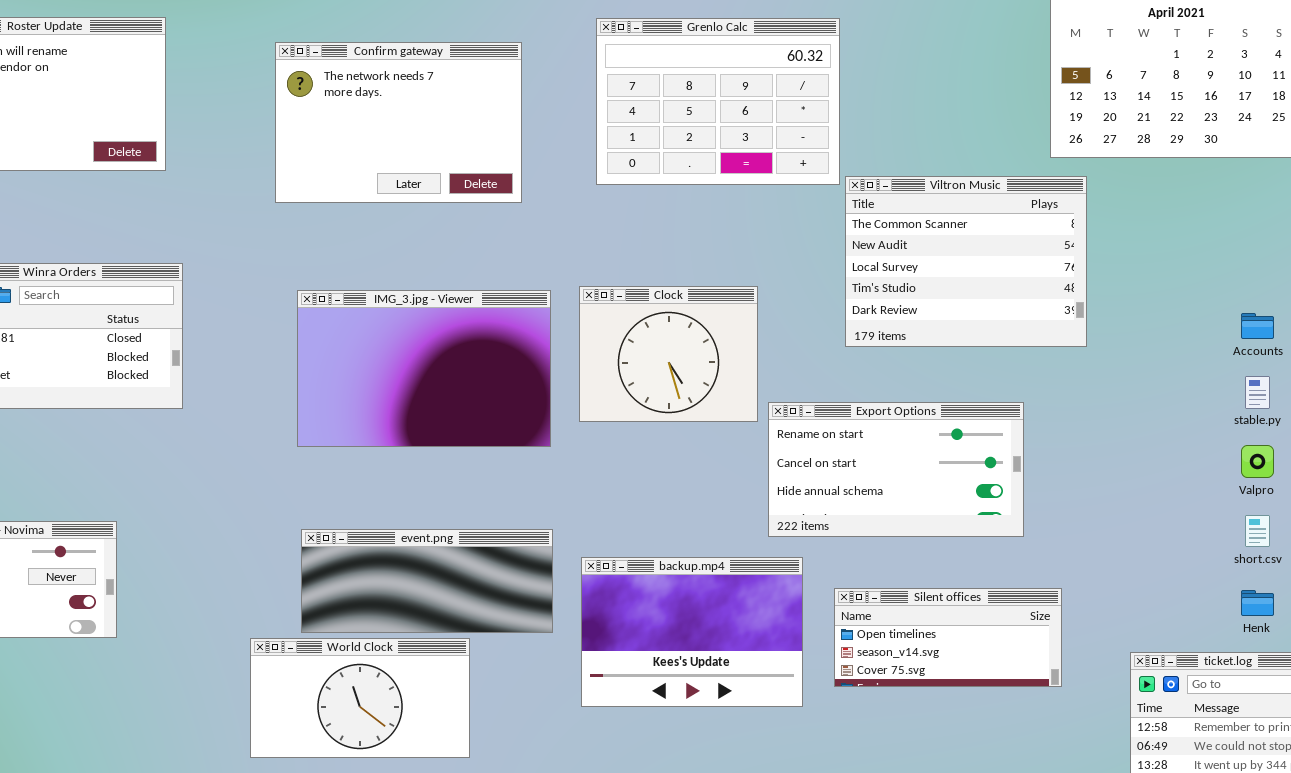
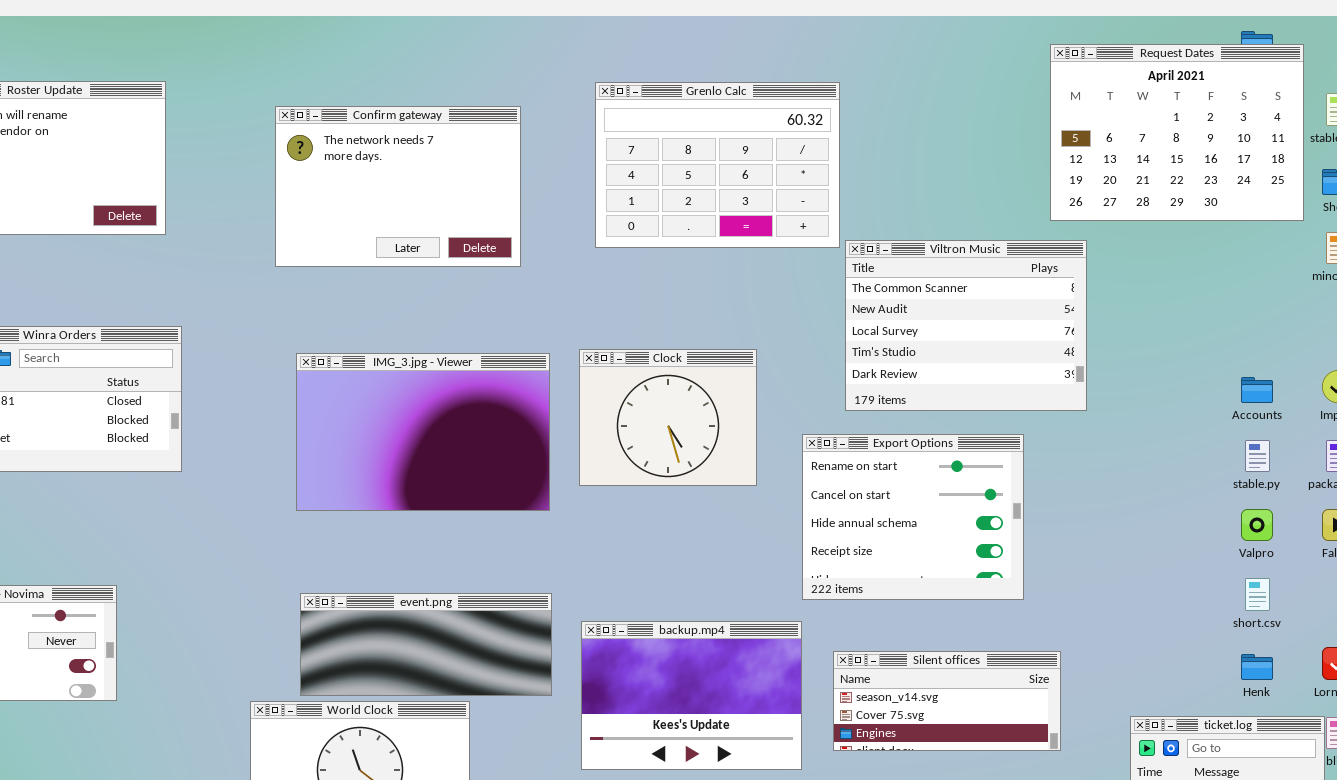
Export Options: [768,402,1024,537] -> [802,434,1024,600], resized
Silent offices: [834,588,1062,687] -> [833,651,1061,751], scrolled down 1 row

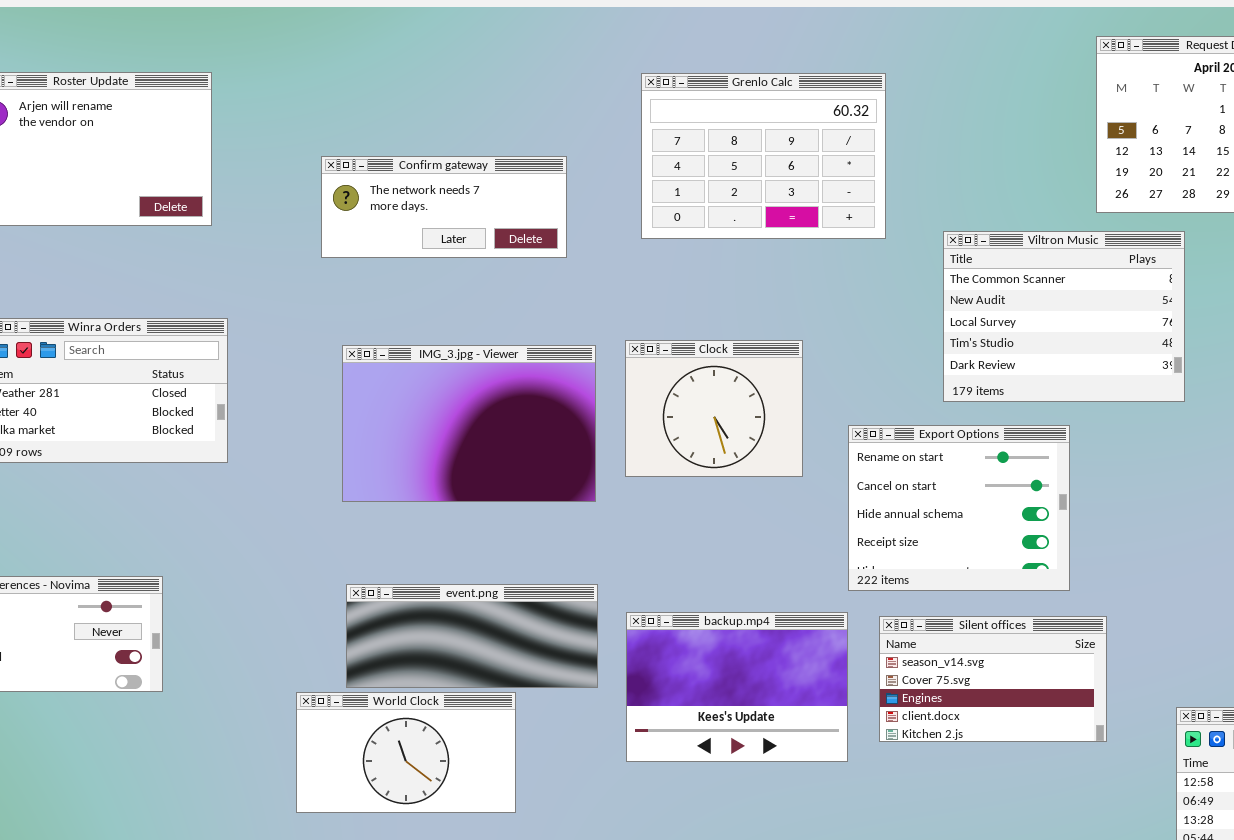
Confirm gateway: [275,106,521,267] -> [321,156,567,258], resized
Viltron Music: [845,240,1087,411] -> [943,231,1185,402], moved
Silent offices: [833,651,1061,751] -> [879,616,1107,742], resized

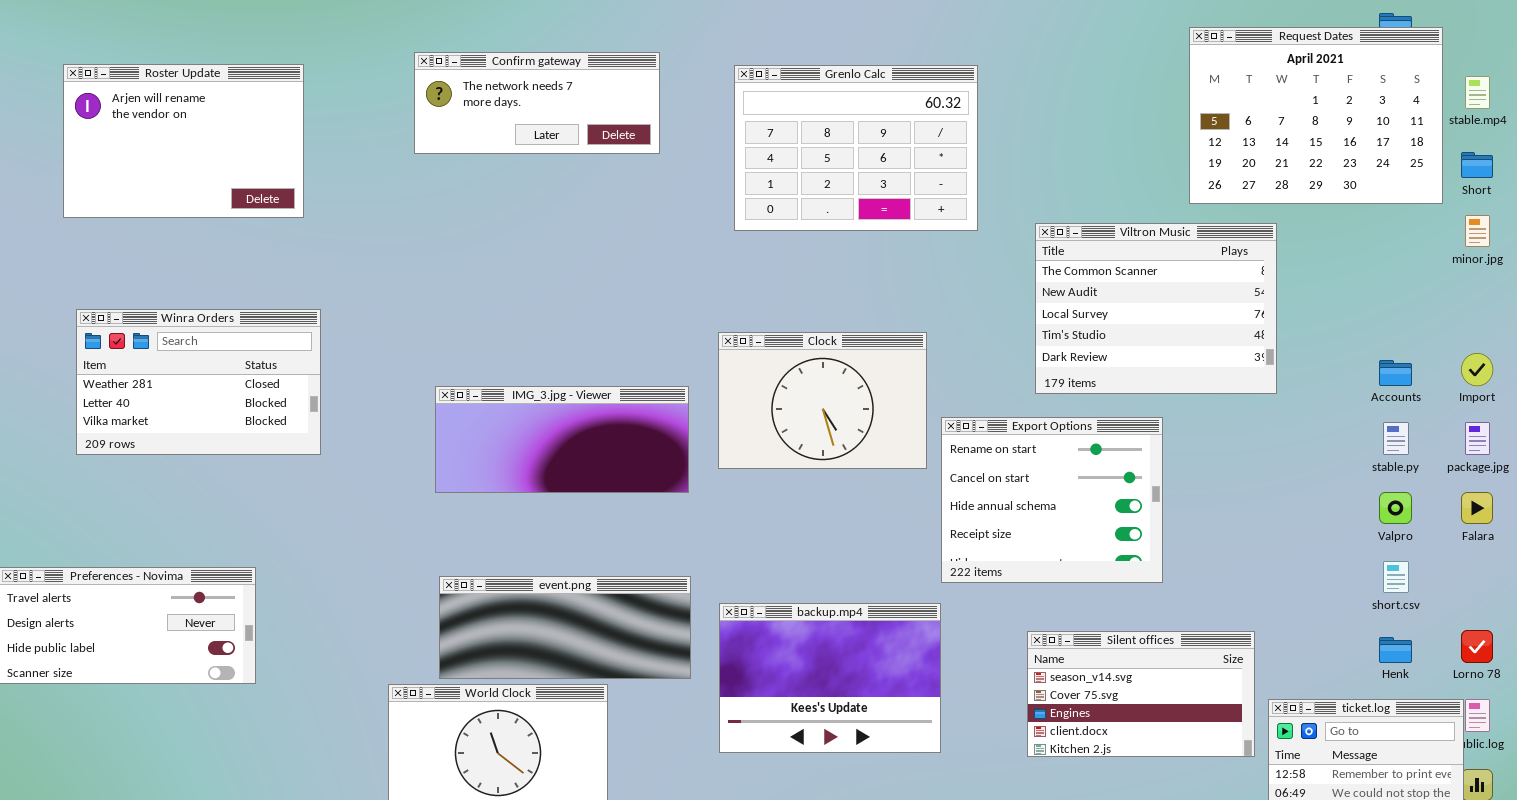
Confirm gateway: [321,156,567,258] -> [414,52,660,154], moved
Clock: [625,340,803,477] -> [718,332,927,469], resized
IMG_3.jpg - Viewer: [342,345,596,502] -> [435,386,689,493], resized
Silent offices: [879,616,1107,742] -> [1027,631,1255,757], moved

